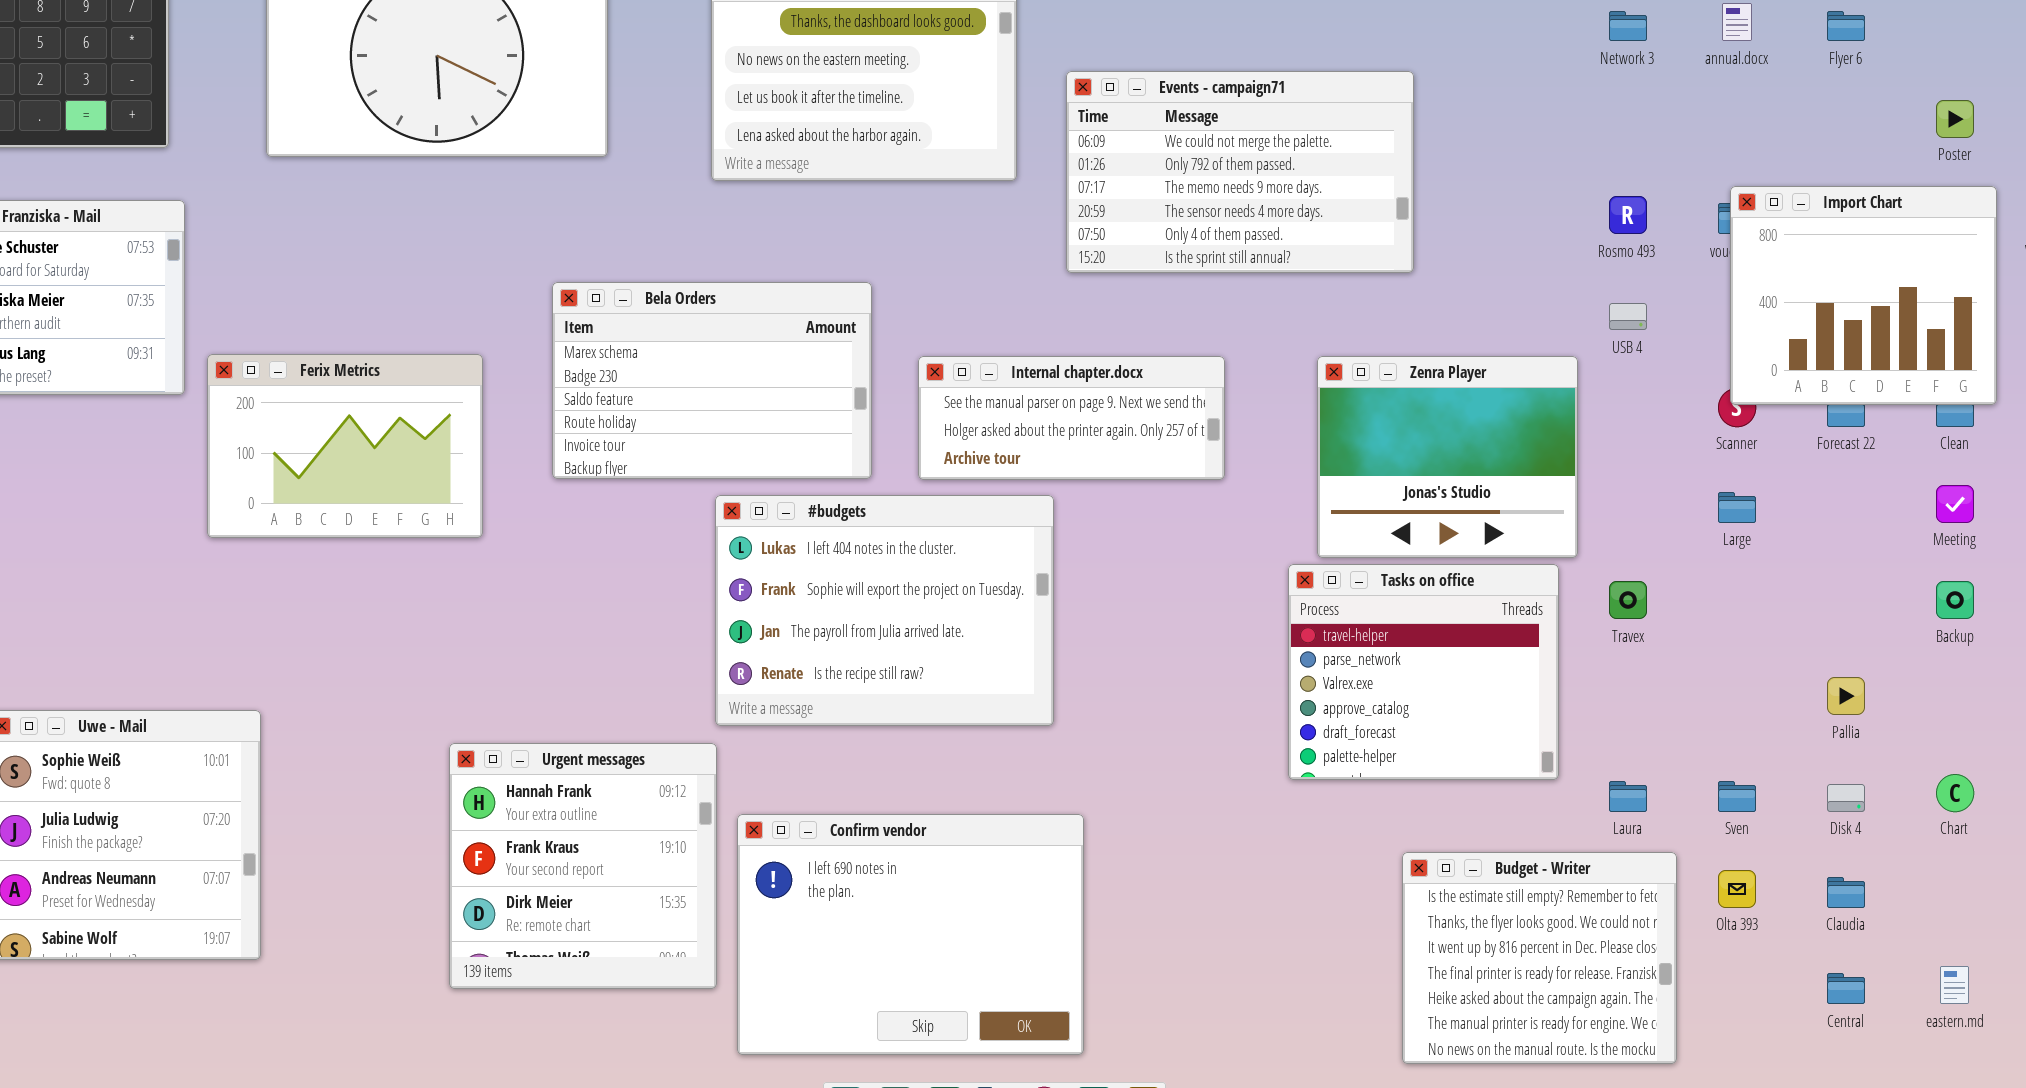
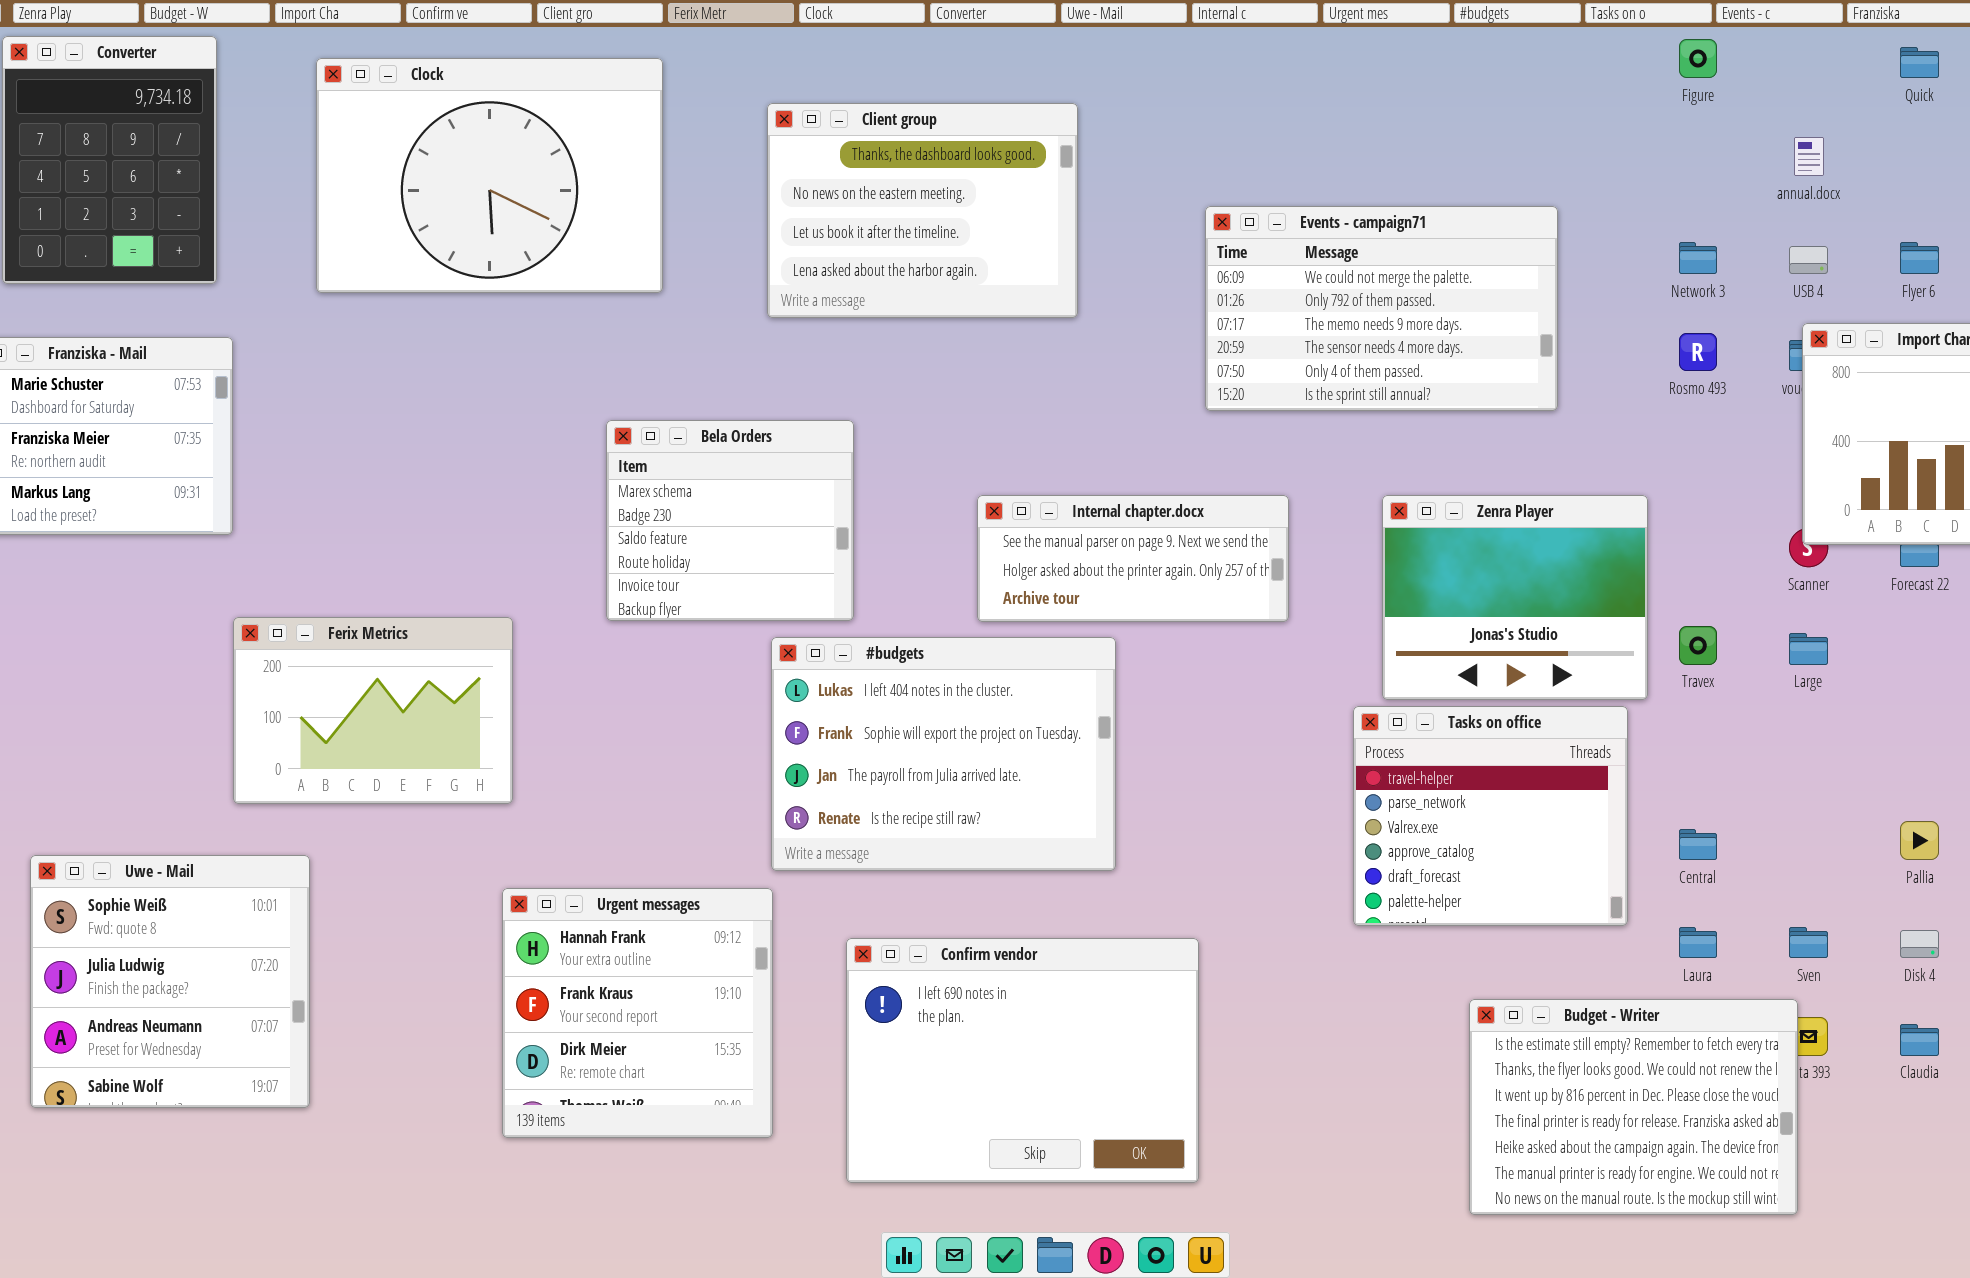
Network 3: [1609,11,1647,41] -> [1679,242,1717,274], moved
Flyer 6: [1827,11,1865,41] -> [1900,242,1939,274], moved
Events - campaign71: [1066,71,1414,273] -> [1205,206,1558,411], moved
Bela Orders: [552,282,872,479] -> [606,420,854,621], resized
USB 4: [1609,303,1647,330] -> [1789,246,1828,274], moved
Ferix Metrics: [207,354,483,538] -> [233,617,513,804], moved
Travex: [1609,581,1647,619] -> [1679,626,1717,665], moved
Confirm vendor: [737,814,1084,1055] -> [846,938,1199,1183], moved
Budget - Writer: [1402,852,1677,1064] -> [1469,999,1798,1215], resized
Central: [1827,973,1865,1004] -> [1679,829,1717,860], moved

